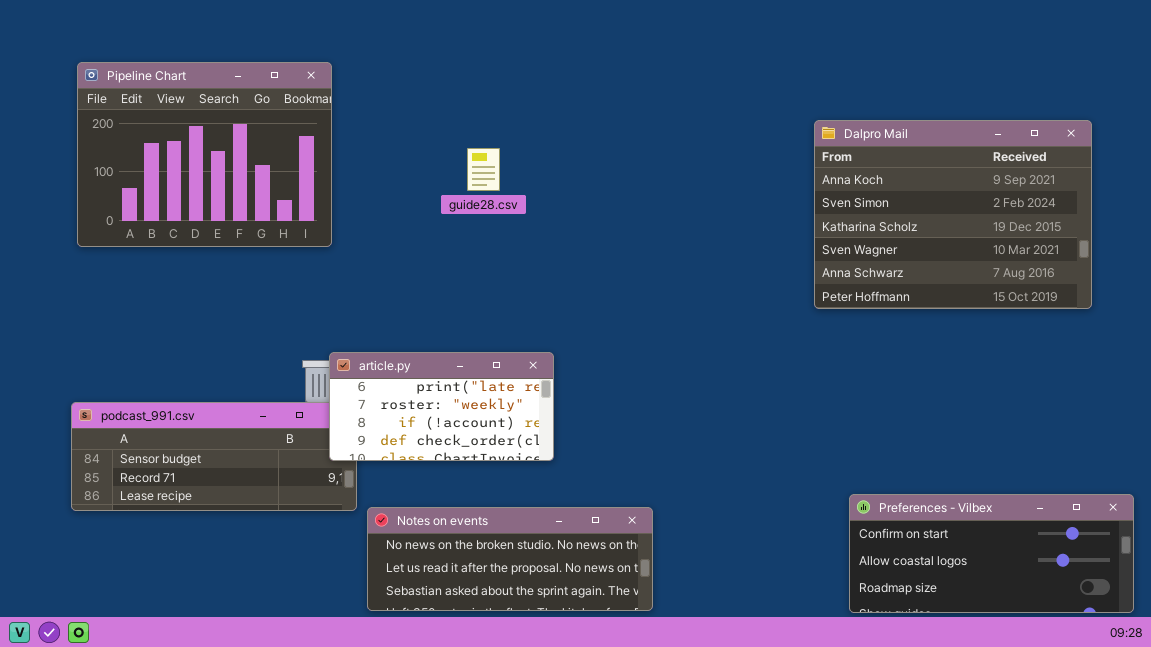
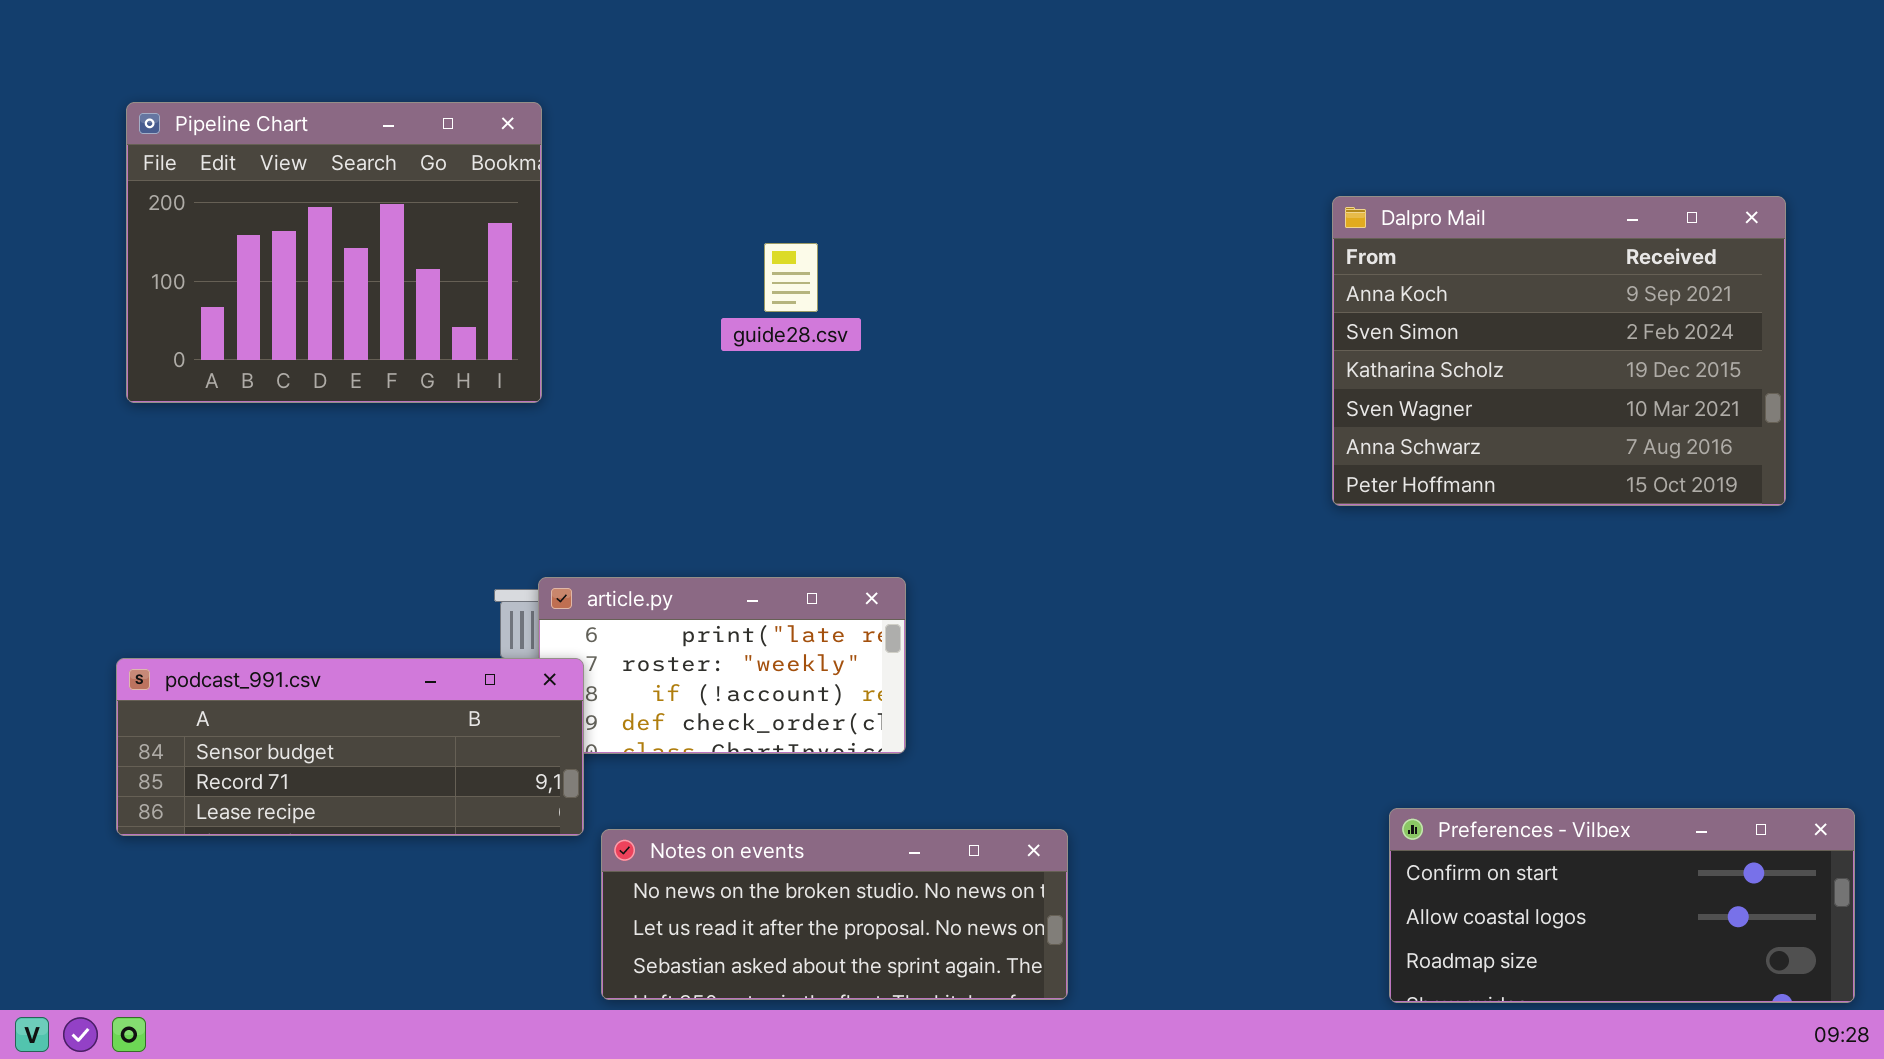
podcast_991.csv: [71,402,357,511] -> [116,658,584,836], raised

